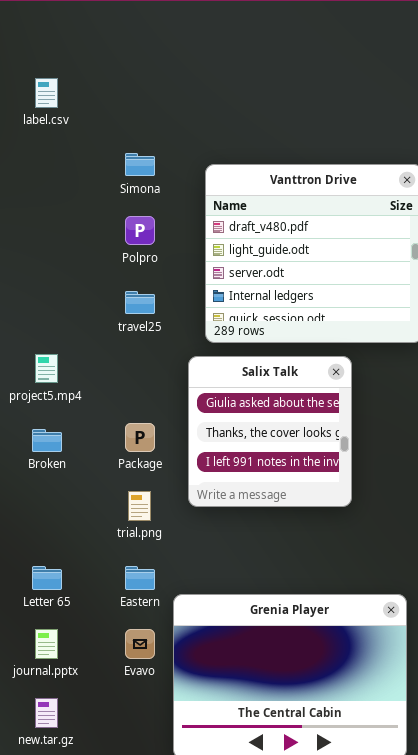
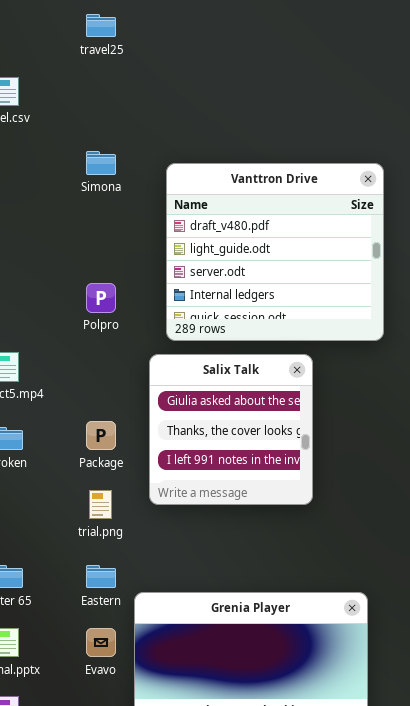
Polpro: [125,216,155,245] -> [86,283,116,313], moved
travel25: [125,291,155,314] -> [86,14,116,37], moved

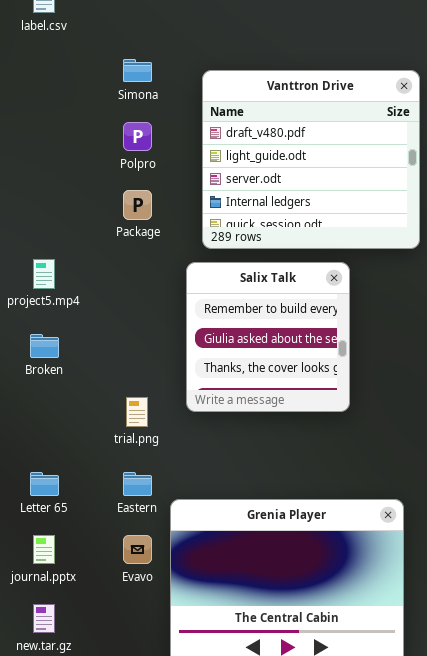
Polpro: [86,283,116,313] -> [123,122,152,151], moved
Salix Talk: [149,354,313,505] -> [186,262,350,412], scrolled up 1 row
Package: [86,421,116,450] -> [123,190,152,220], moved

